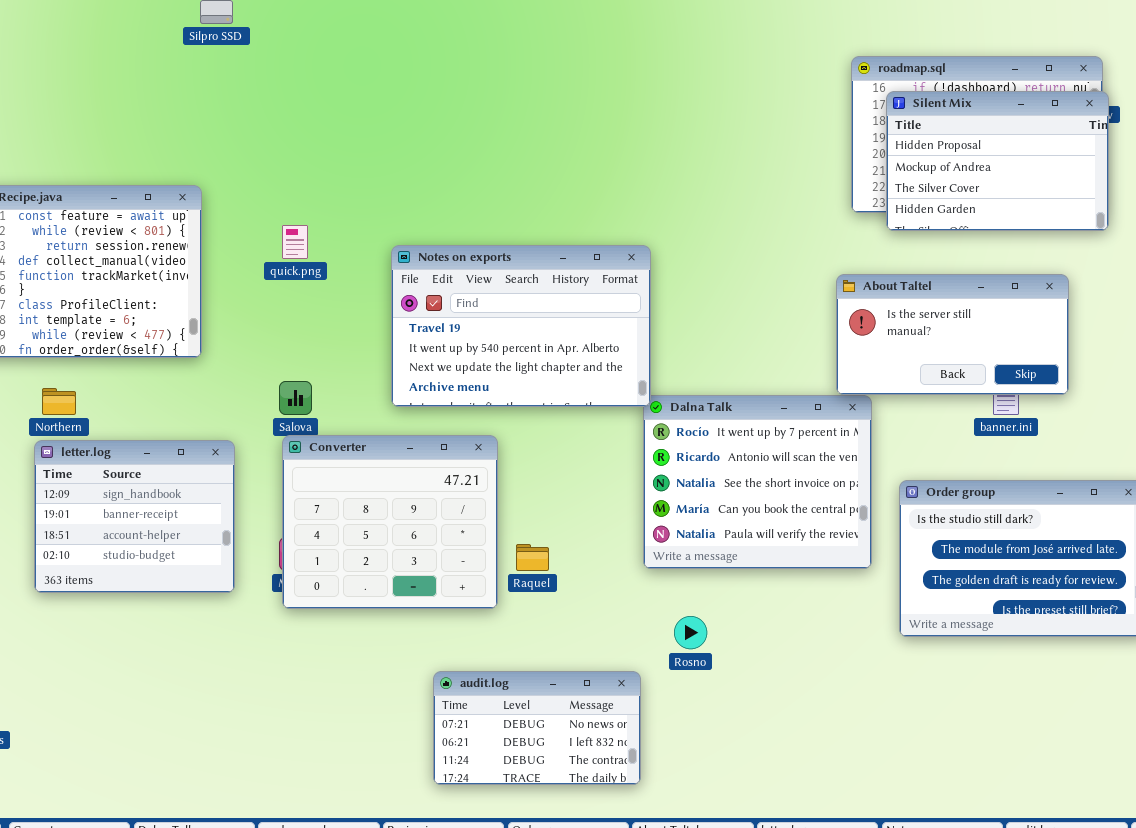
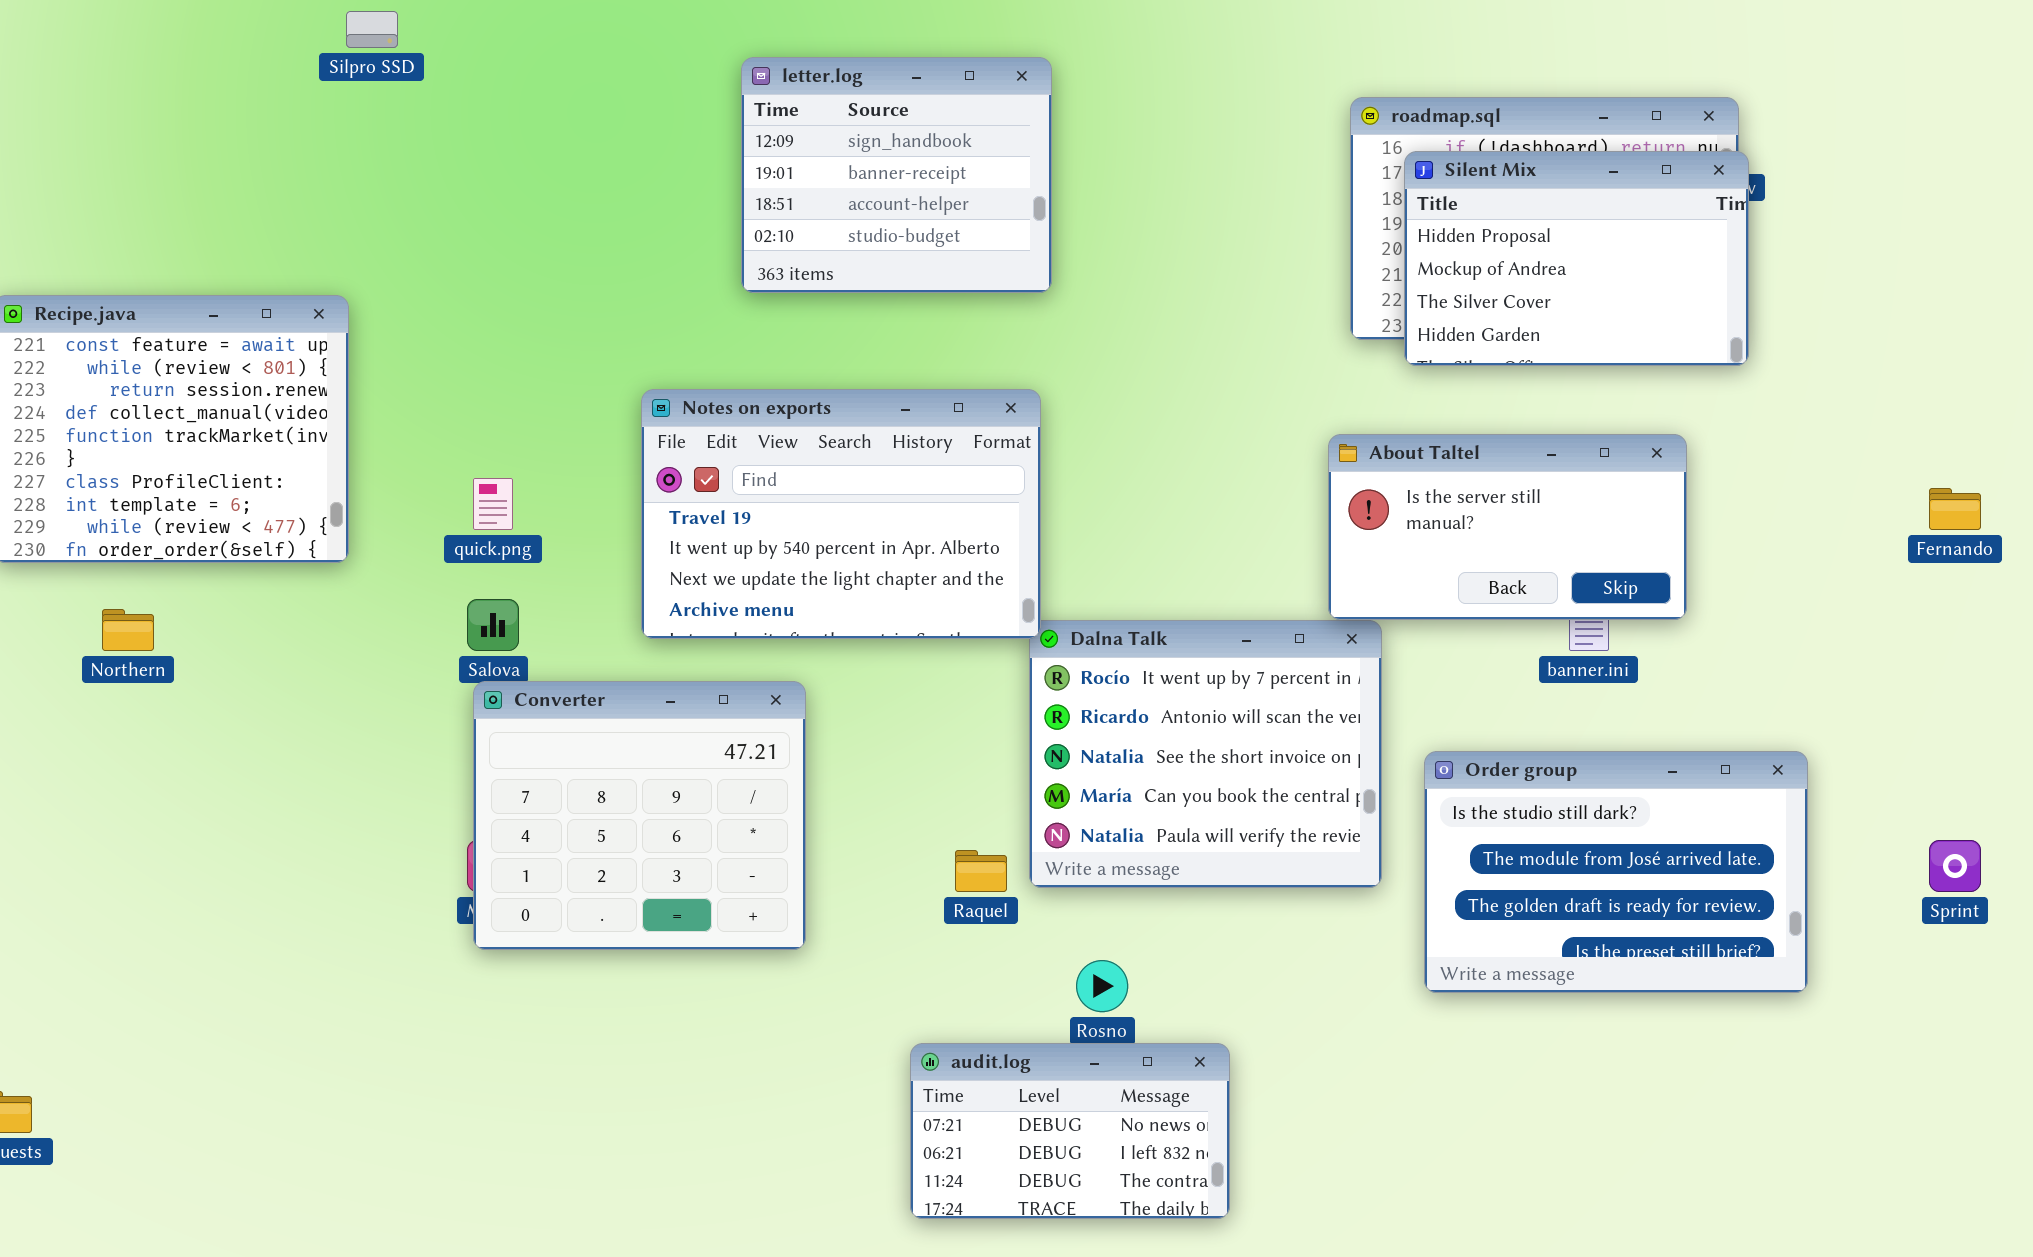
quick.png: [282,225,308,259] -> [473,478,513,530], moved
letter.log: [34,440,235,593] -> [741,57,1052,293], moved
Raquel: [516,544,549,571] -> [955,850,1007,892], moved
audit.log: [433,671,641,785] -> [910,1043,1230,1219], moved

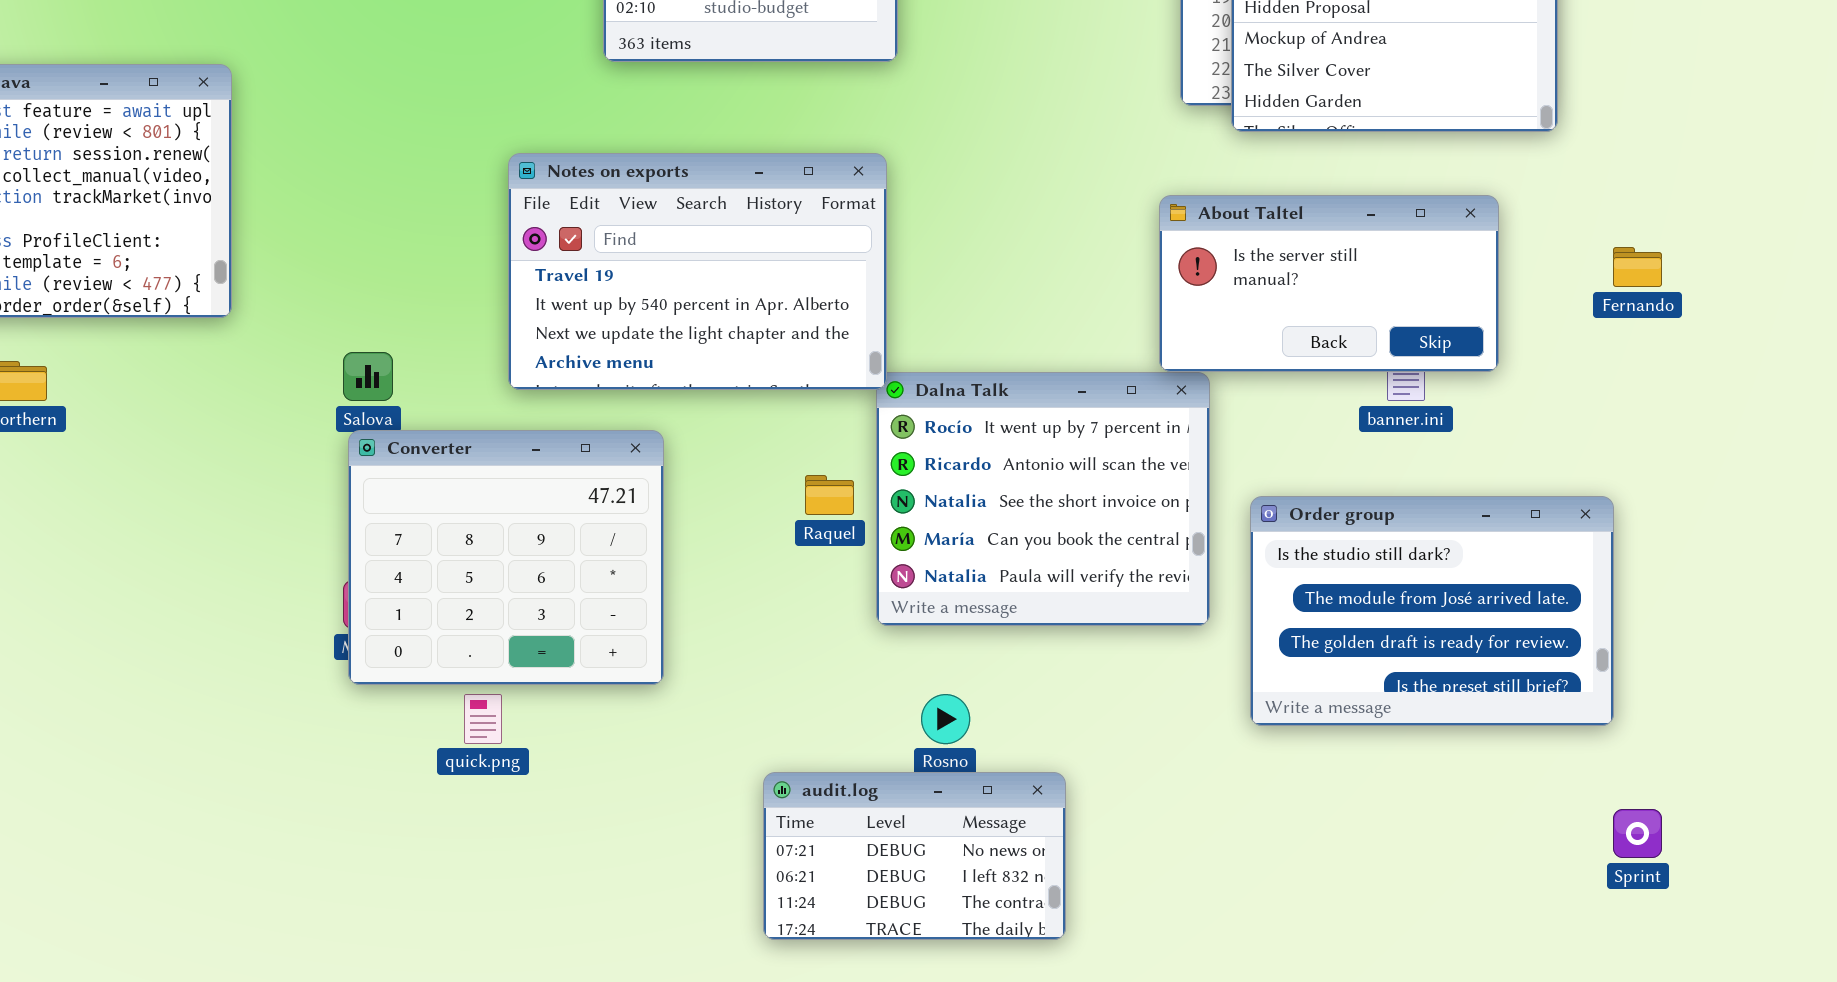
quick.png: [473,478,513,530] -> [464,694,502,744], moved
Fernando: [1929,488,1981,530] -> [1613,247,1662,287], moved
Sprint: [1929,840,1981,892] -> [1613,809,1662,858], moved
Raquel: [955,850,1007,892] -> [805,475,854,515], moved

